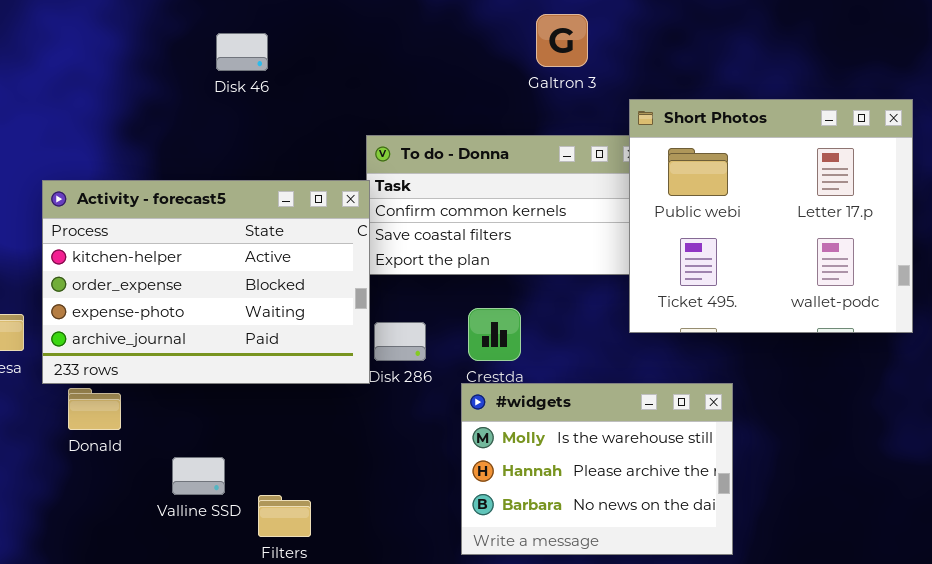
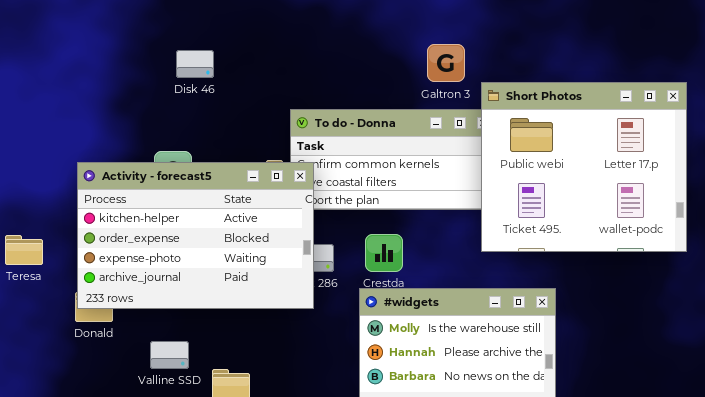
Galtron 3: [536,14,588,67] -> [427,44,465,82], moved
Disk 46: [216,33,268,71] -> [176,50,214,78], moved
Activity - forecast5: [42,180,370,384] -> [77,162,314,309], moved

